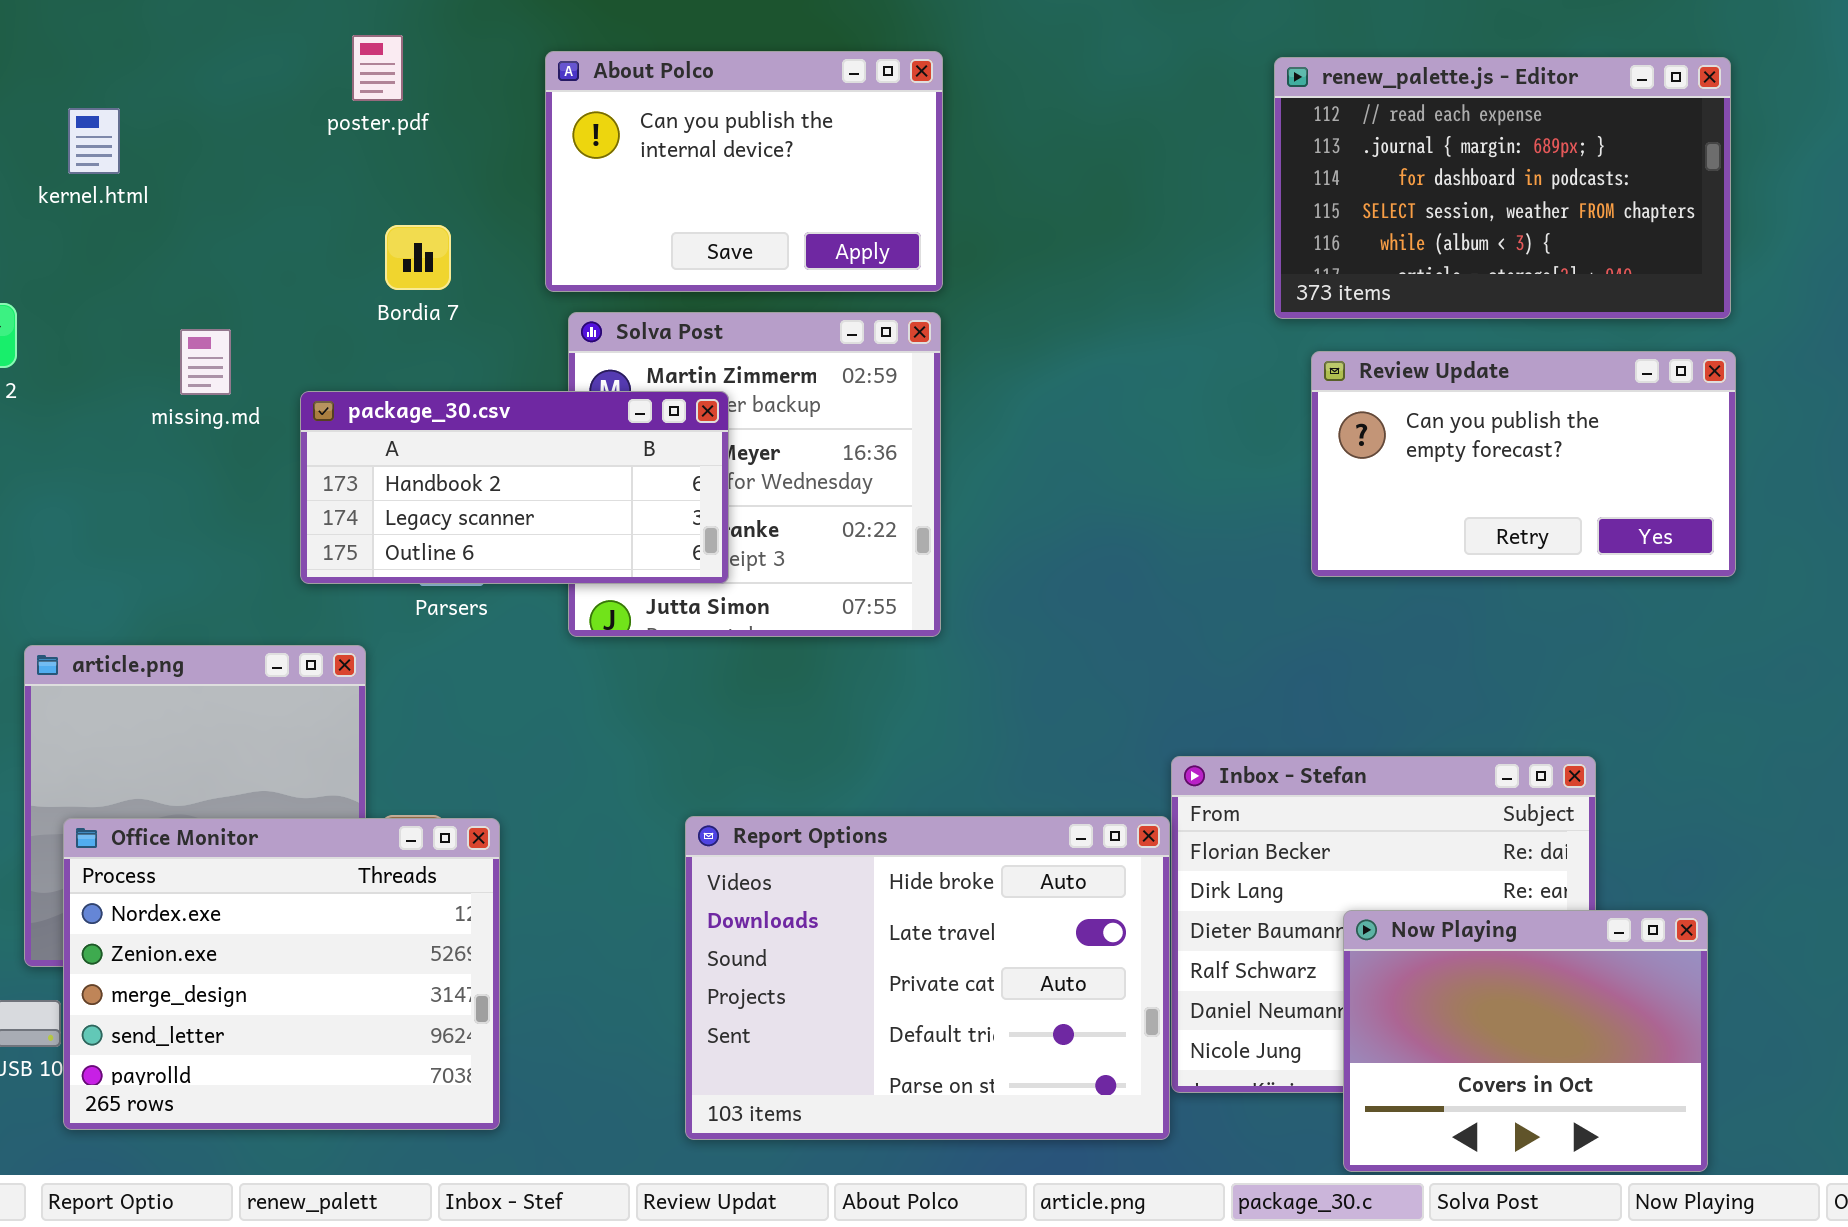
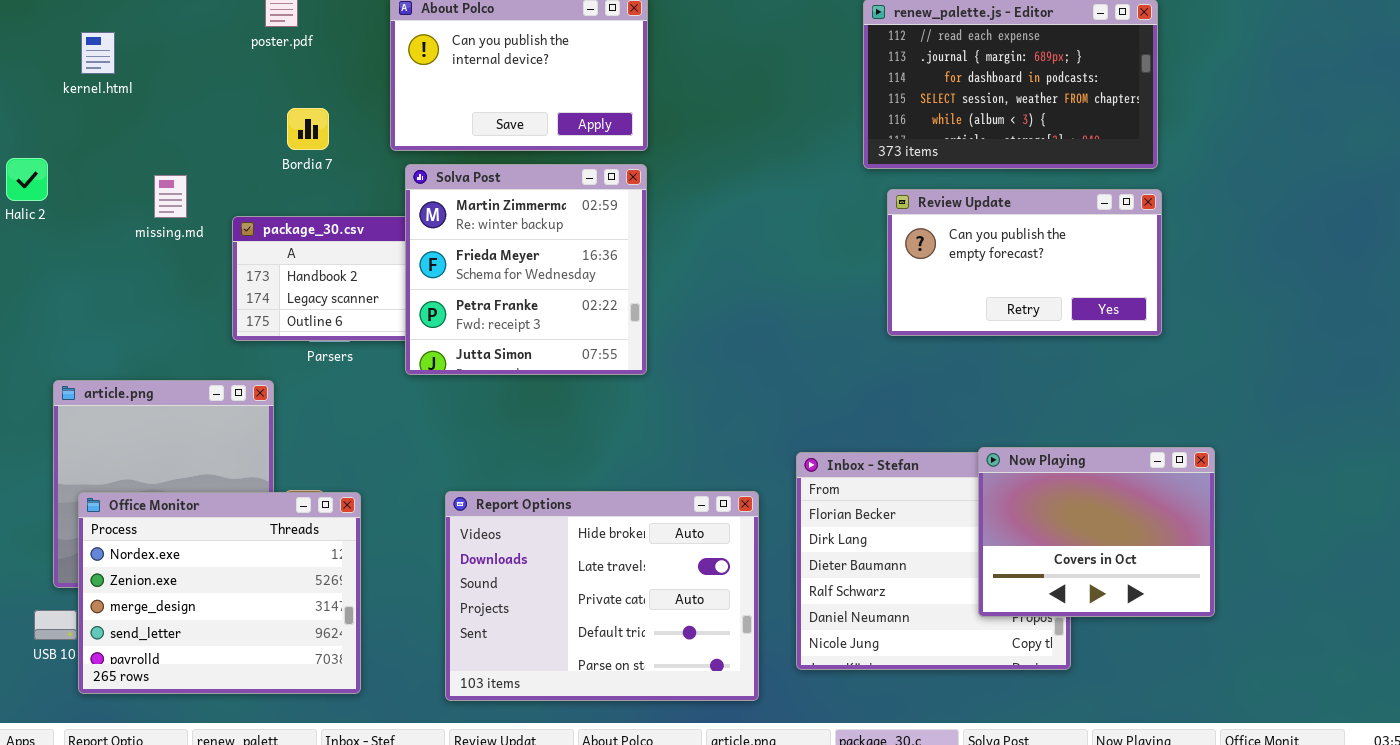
Solva Post: [568,312,941,637] -> [405,164,647,375], raised
Report Options: [685,816,1170,1140] -> [445,491,759,701], moved
Now Playing: [1343,910,1708,1172] -> [978,447,1215,617], moved

